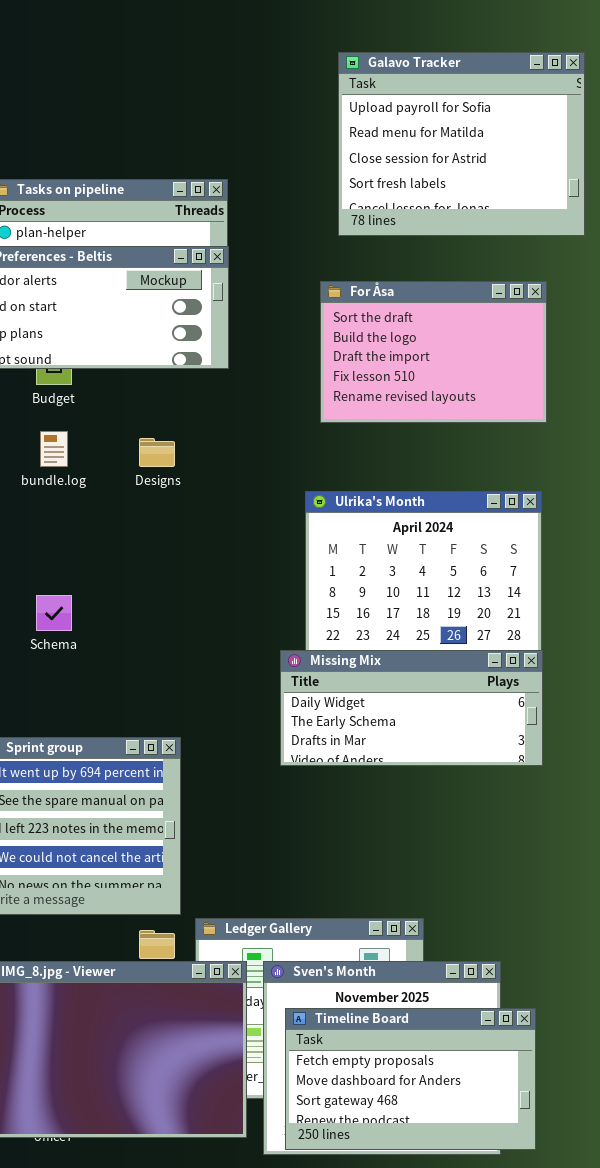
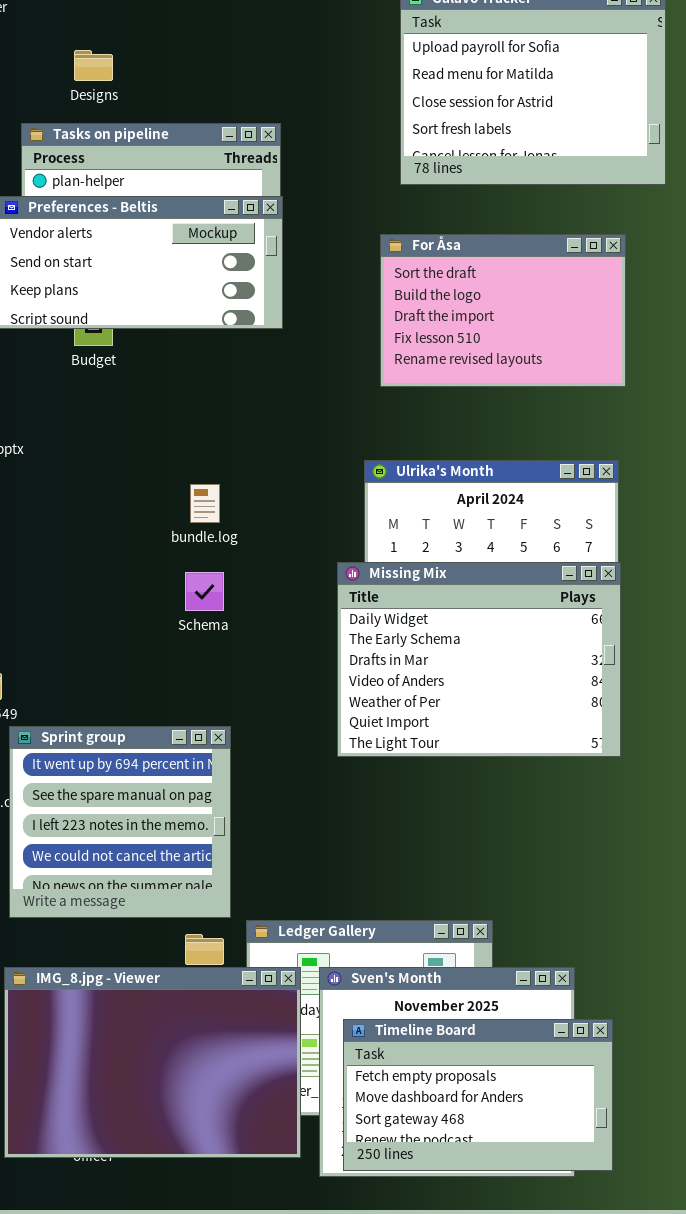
bundle.log: [40,431,68,467] -> [190,484,220,523], moved
Designs: [139,438,175,467] -> [74,50,113,81], moved
Schema: [36,595,72,631] -> [185,572,224,611], moved
Missing Mix: [280,650,543,766] -> [337,562,621,757], resized

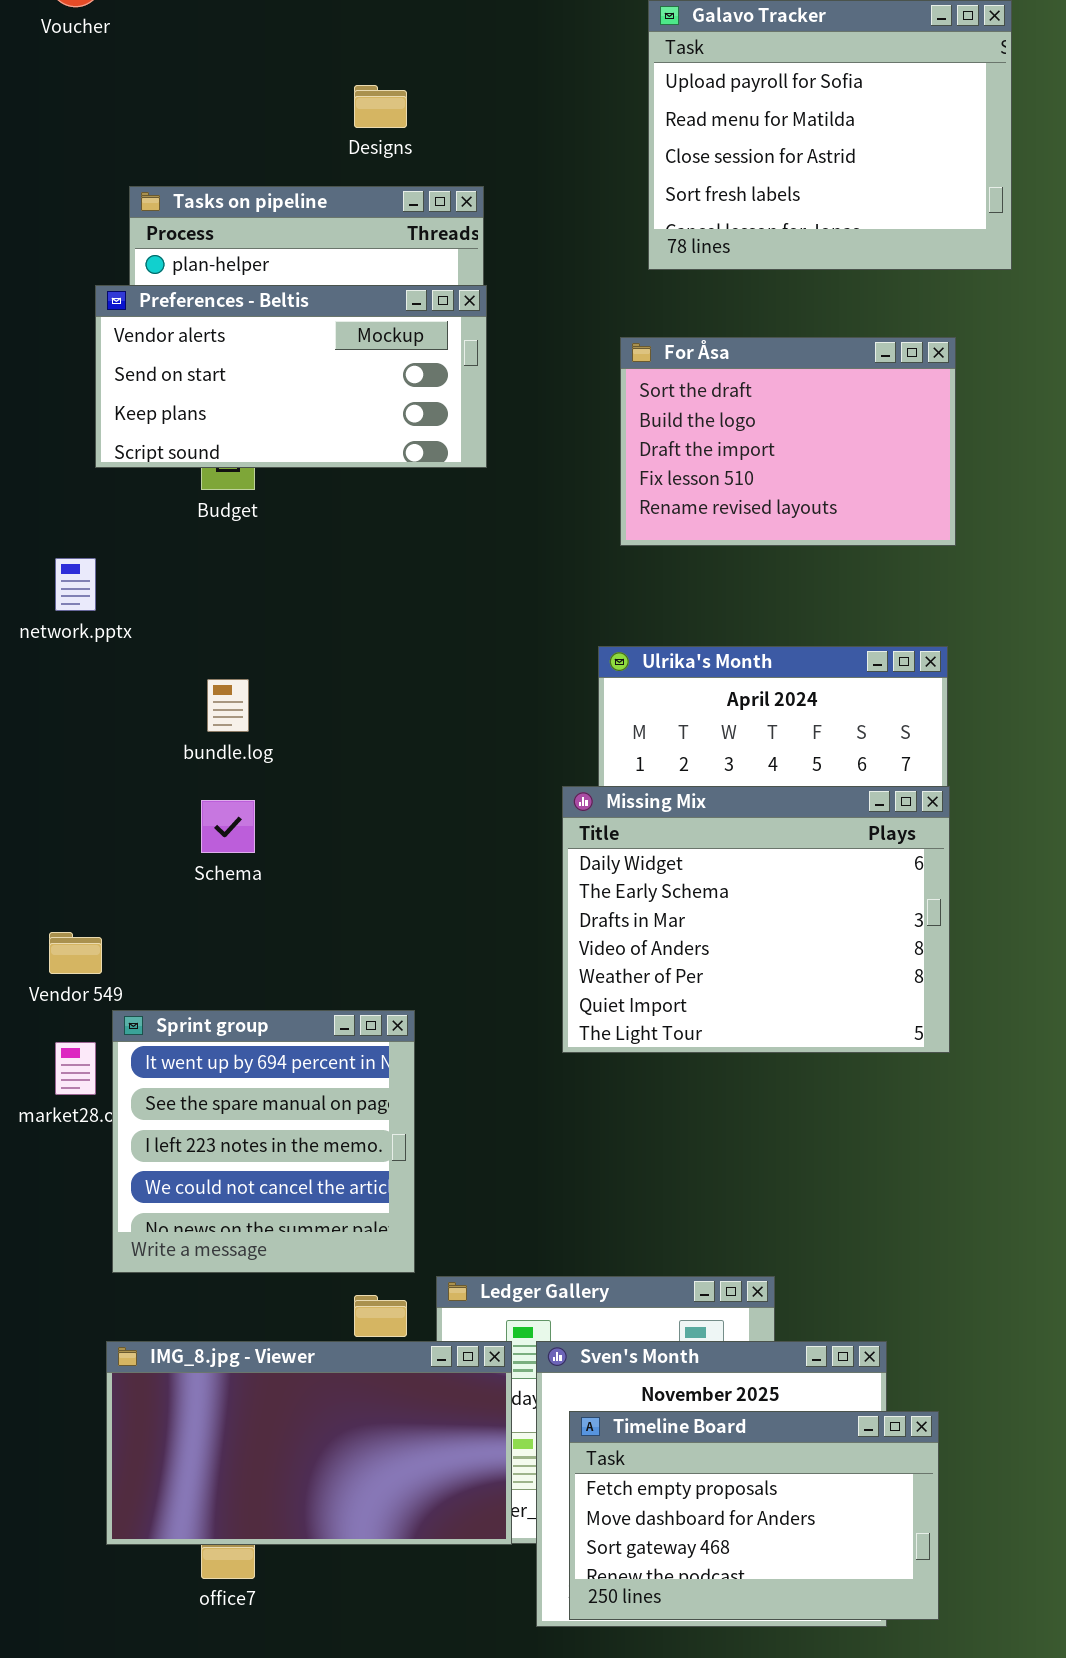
Designs: [74,50,113,81] -> [354,85,407,128], moved
bundle.log: [190,484,220,523] -> [207,679,249,732], moved
Schema: [185,572,224,611] -> [201,800,255,853], moved
IMG_8.jpg - Viewer: [4,967,301,1158] -> [106,1341,512,1545], resized

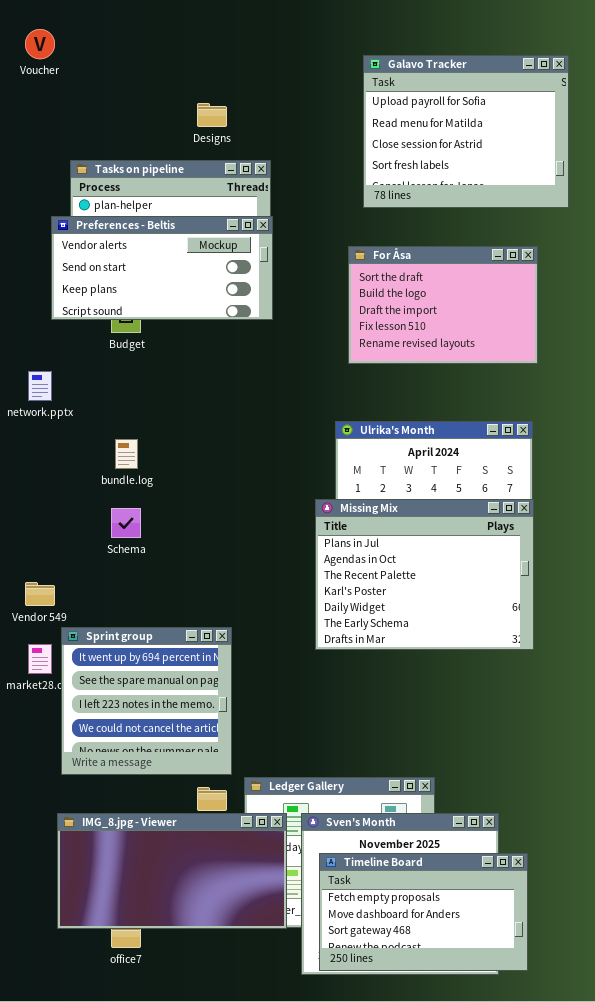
Missing Mix: [562,786,950,1053] -> [315,499,534,650], scrolled up 4 rows

